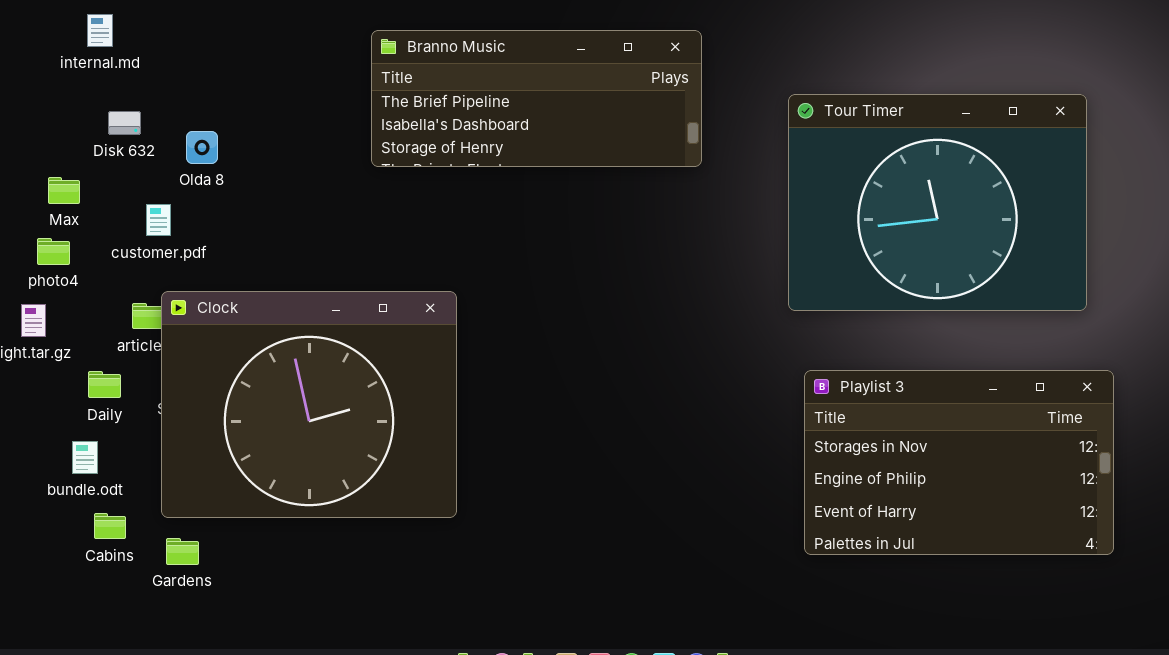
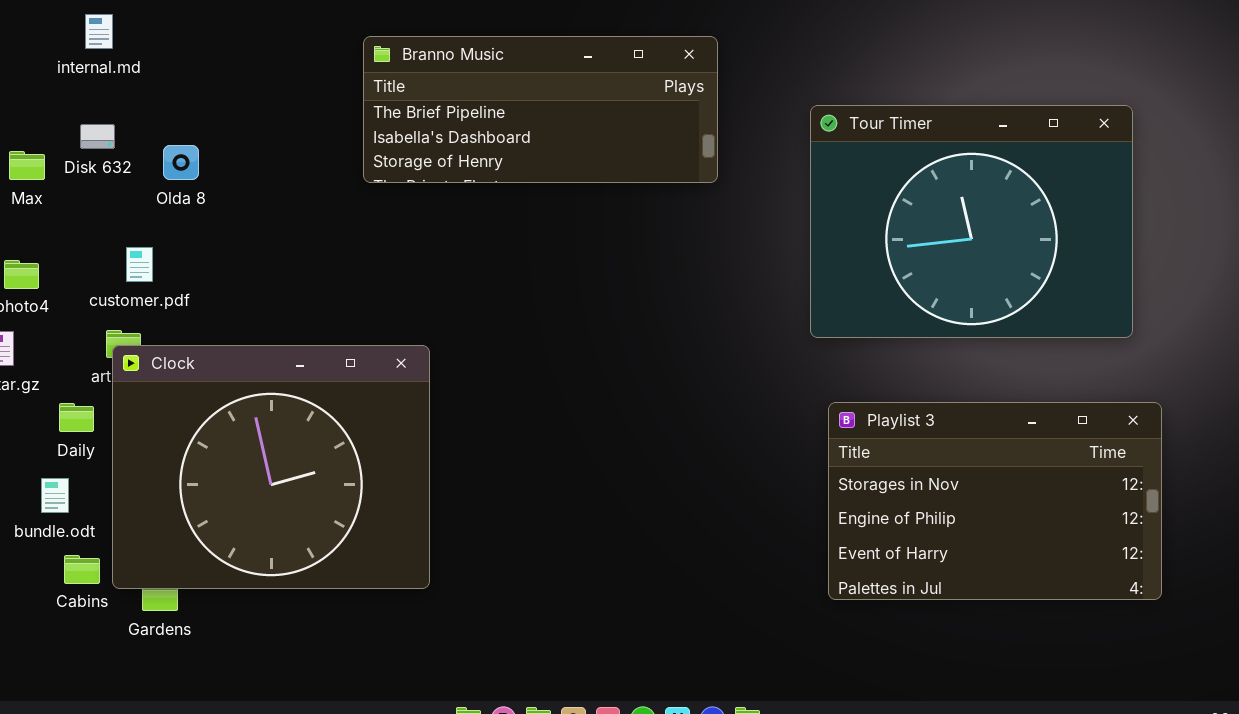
internal.md: [87,14,113,47] -> [85,14,113,49], moved
Max: [48,177,80,204] -> [9,151,45,180], moved
customer.pdf: [146,204,171,236] -> [126,247,153,282], moved
Clock: [161,291,457,518] -> [112,345,430,589], moved

